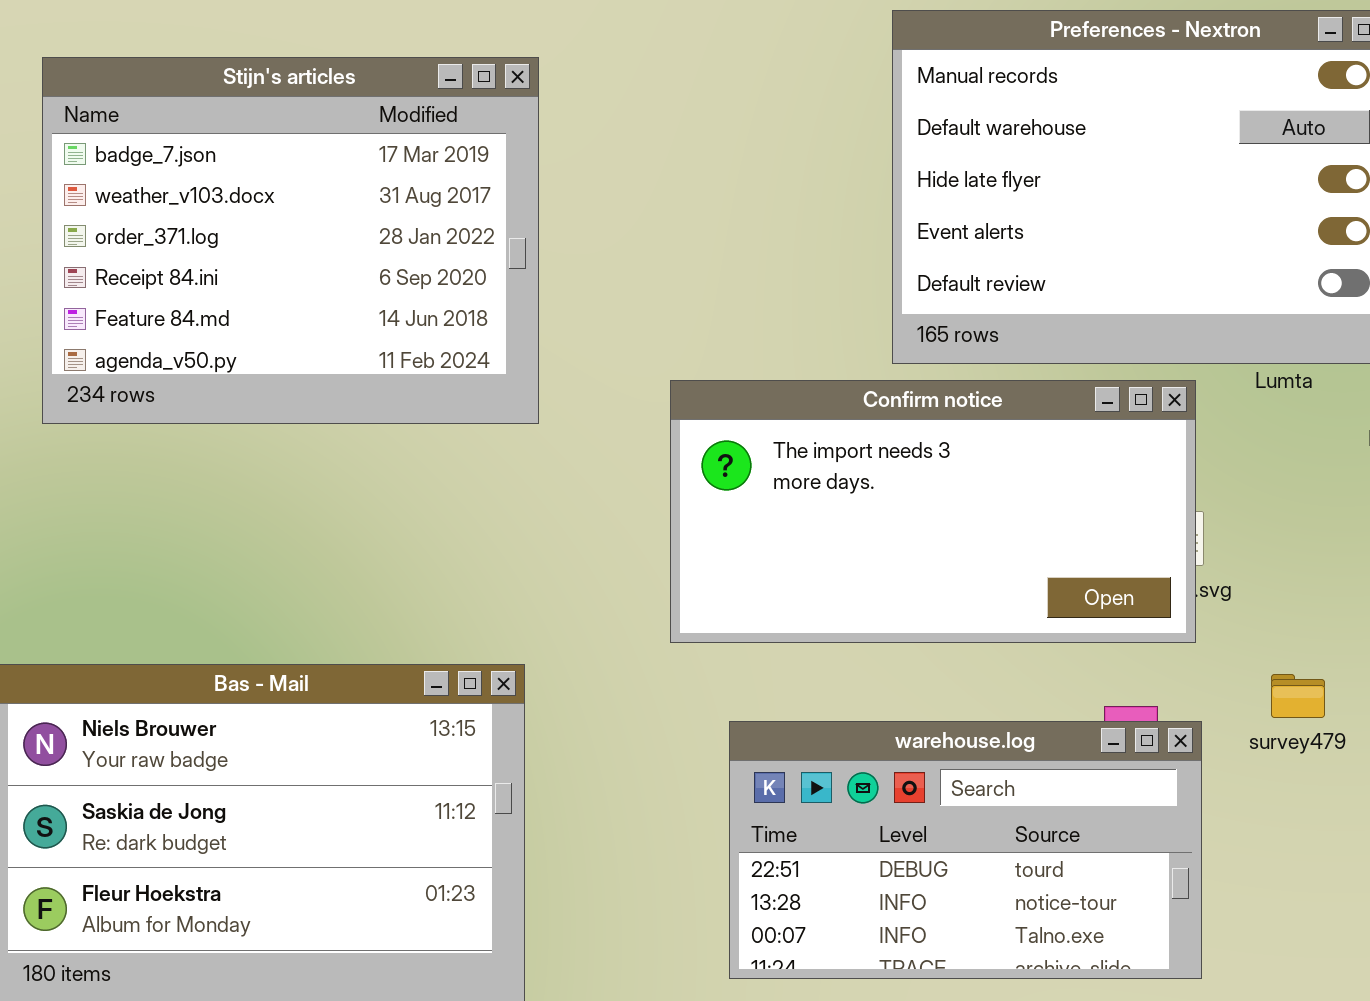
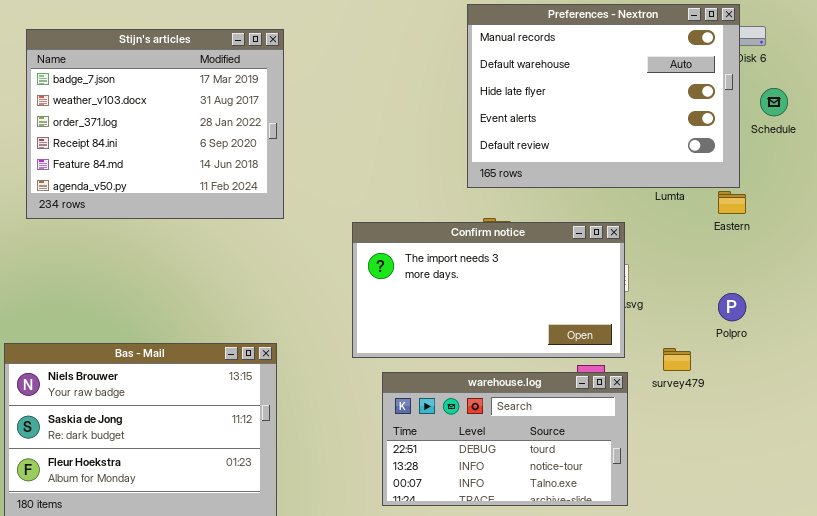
Confirm notice: [670,380,1196,643] -> [352,222,625,358], moved

